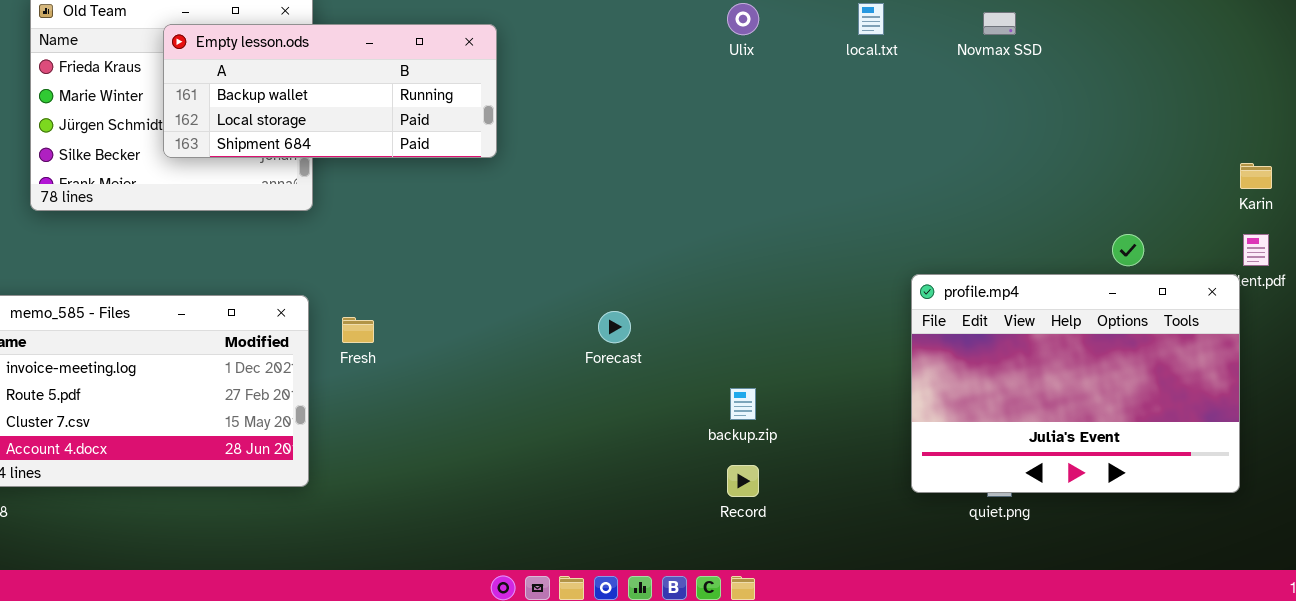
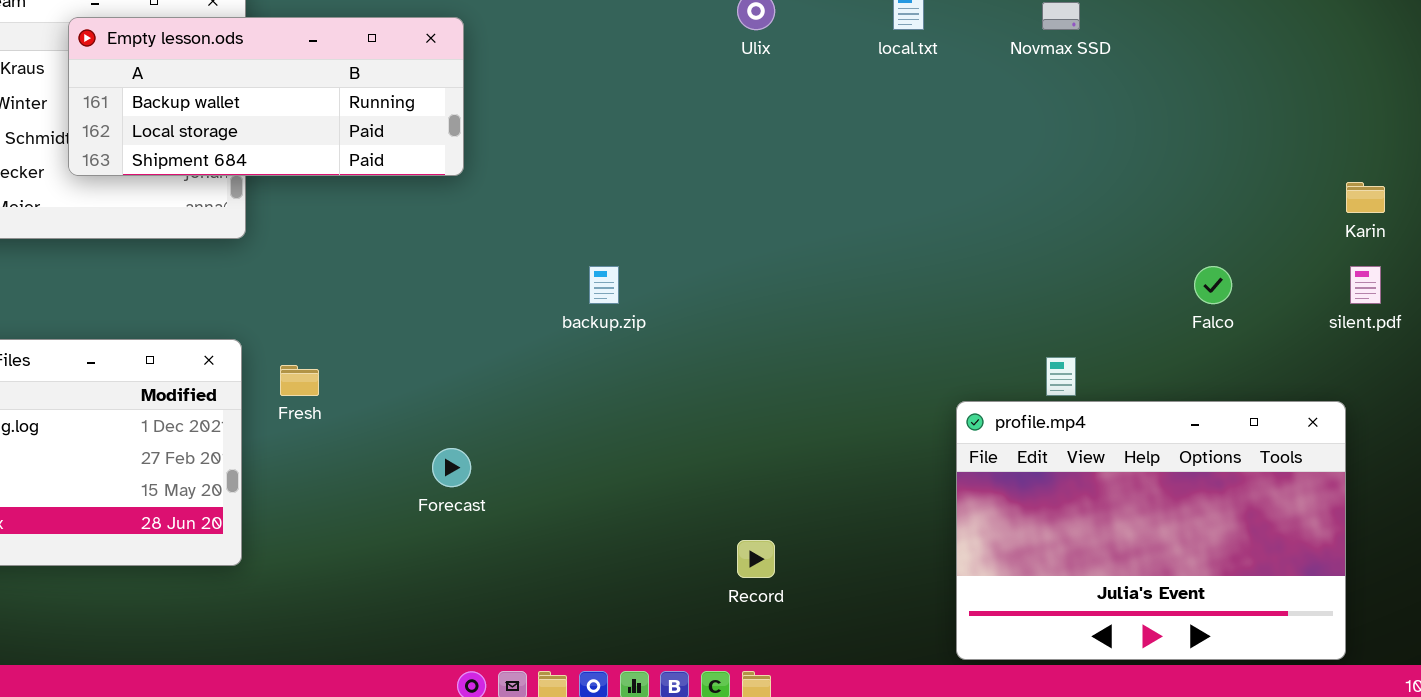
profile.mp4: [911,274,1240,493] -> [956,401,1346,660], moved
Forecast: [598,311,631,343] -> [432,448,471,487], moved
backup.zip: [730,388,756,420] -> [589,266,619,304], moved

